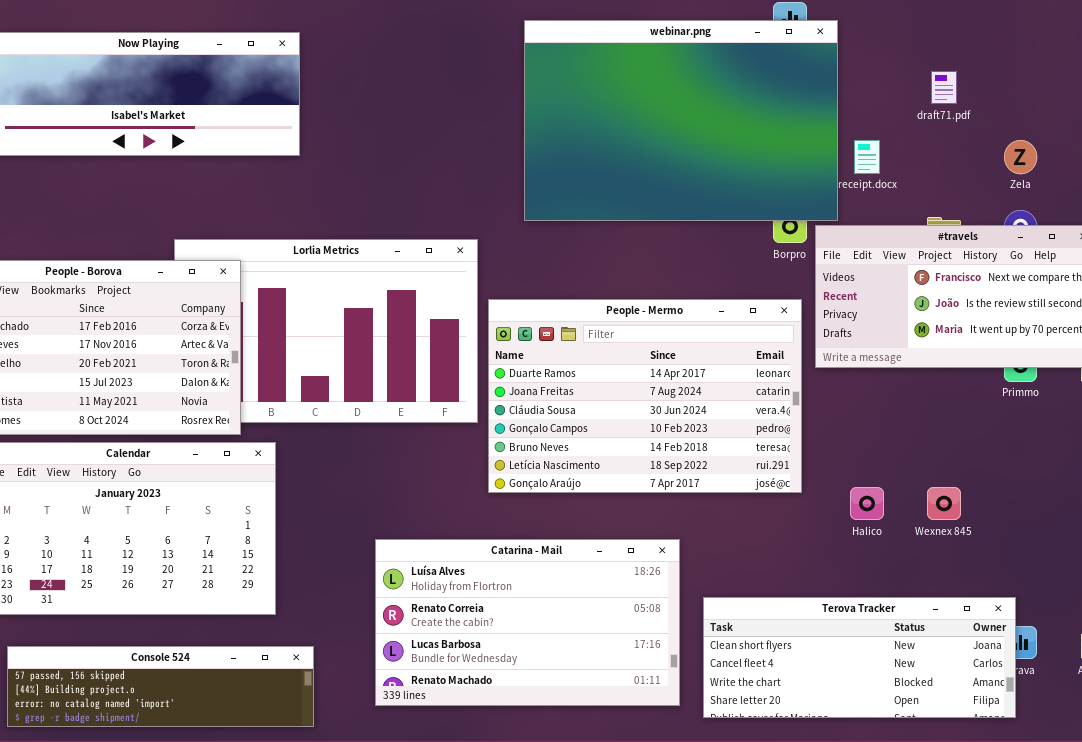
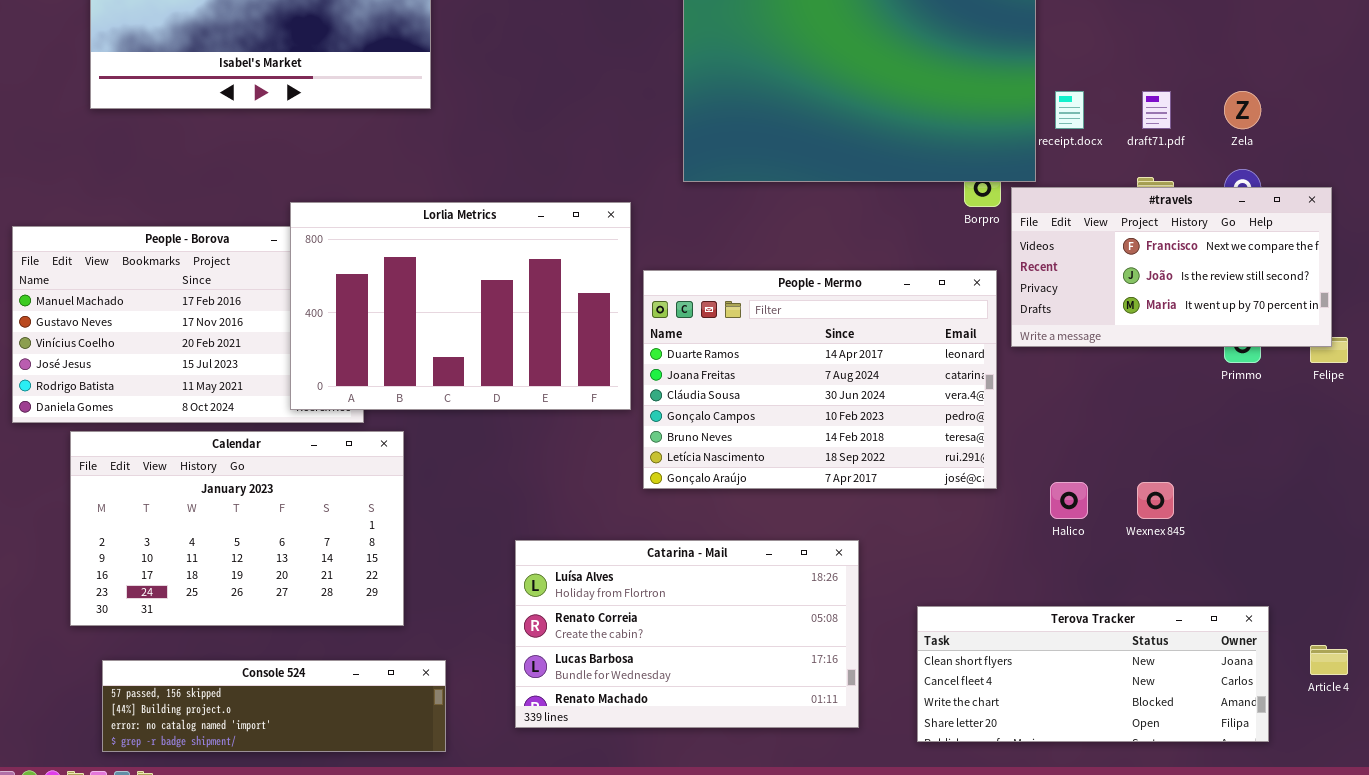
draft71.pdf: [931,71,957,104] -> [1142,91,1171,129], moved
Lorlia Metrics: [174,239,478,423] -> [290,202,631,410], raised
Terova Tracker: [703,597,1016,718] -> [917,606,1269,742], moved

